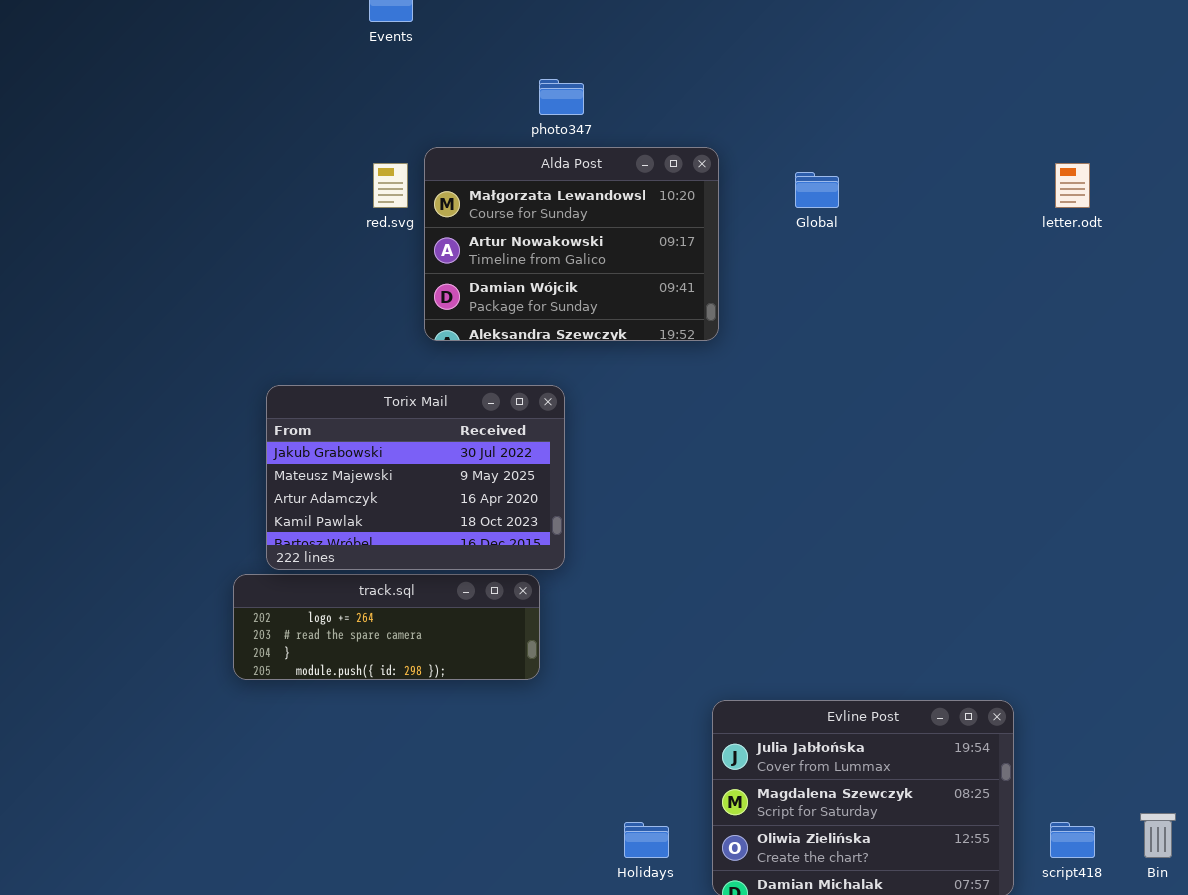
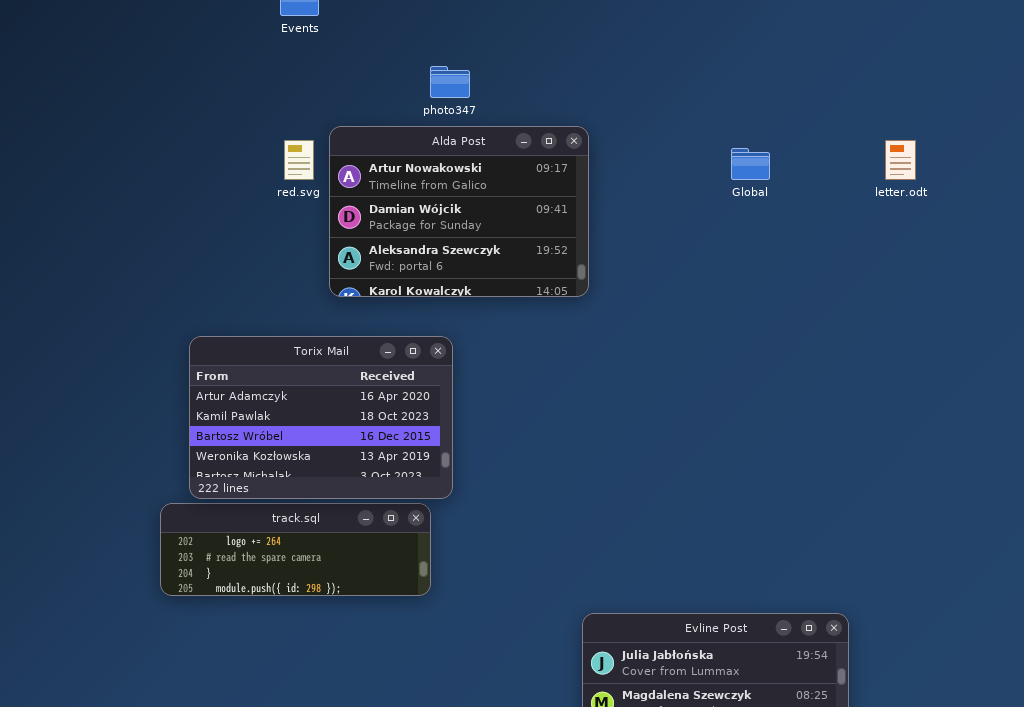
Alda Post: [424,147,719,341] -> [329,126,589,297], scrolled down 1 row
Global: [795,172,839,208] -> [731,148,770,180], moved
Torix Mail: [266,385,565,570] -> [189,336,453,499], scrolled down 2 rows

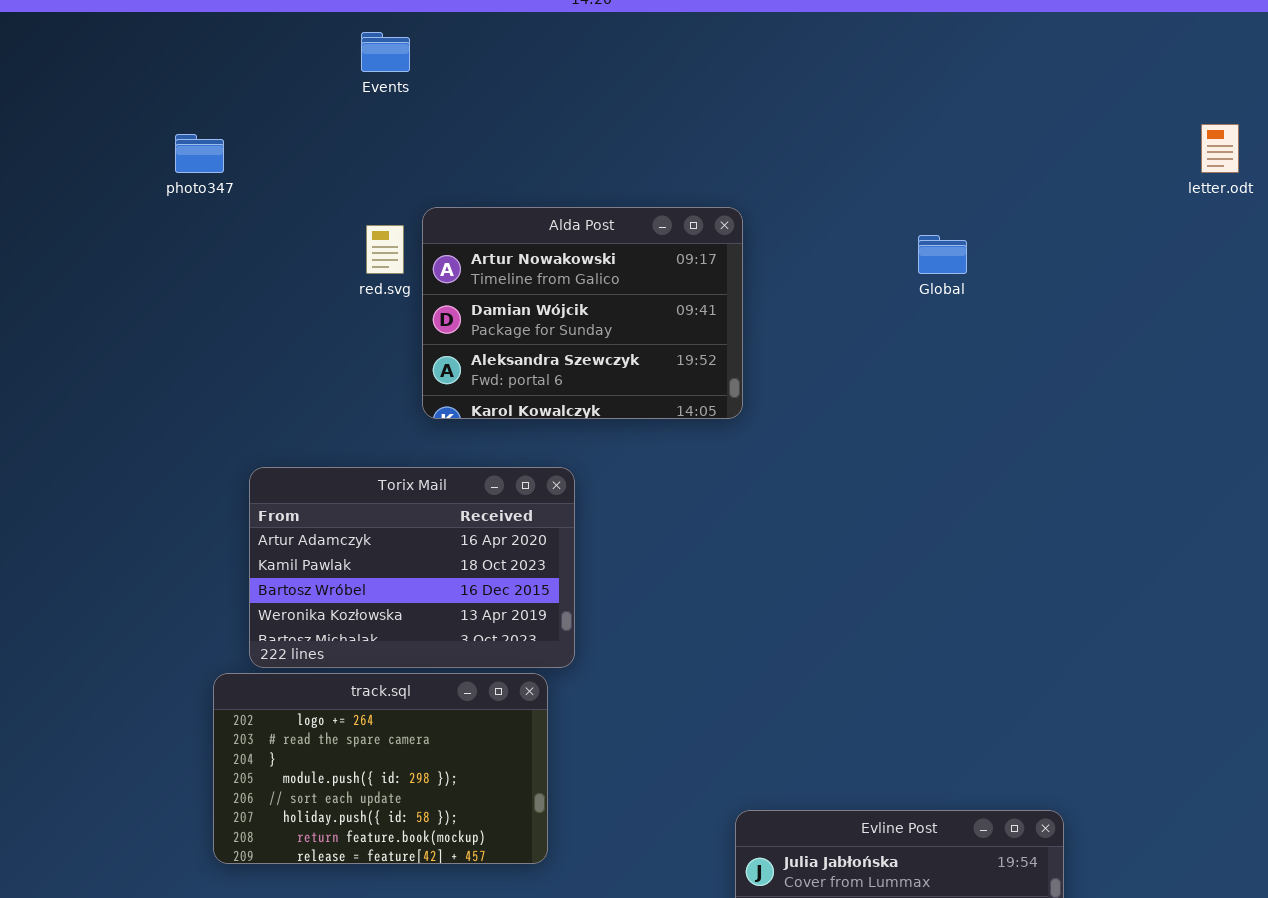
photo347: [430,66,470,98] -> [175,134,224,173], moved
letter.odt: [885,140,916,180] -> [1201,124,1239,173], moved
track.sql: [160,503,431,596] -> [213,673,548,864], resized

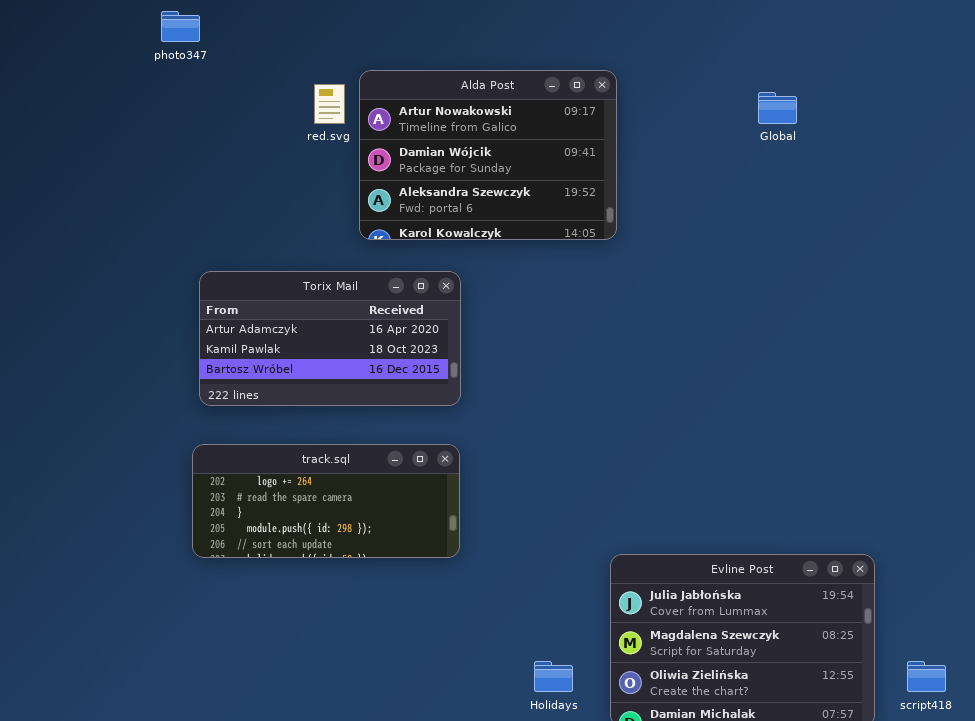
Torix Mail: [249,467,575,668] -> [199,271,461,406], moved, resized
track.sql: [213,673,548,864] -> [192,444,460,558], resized

